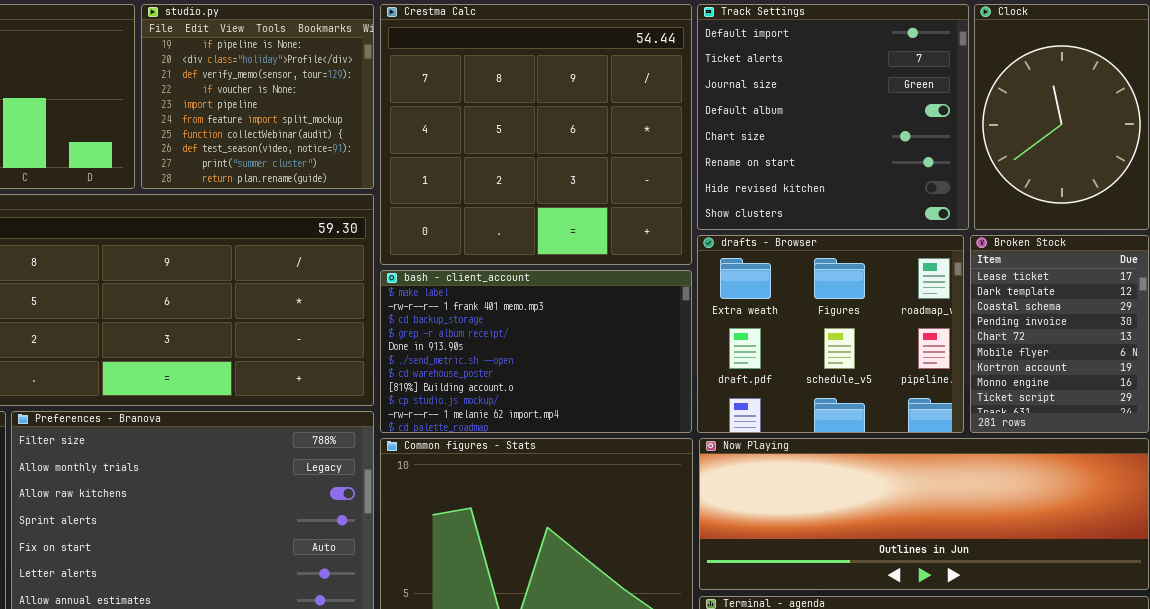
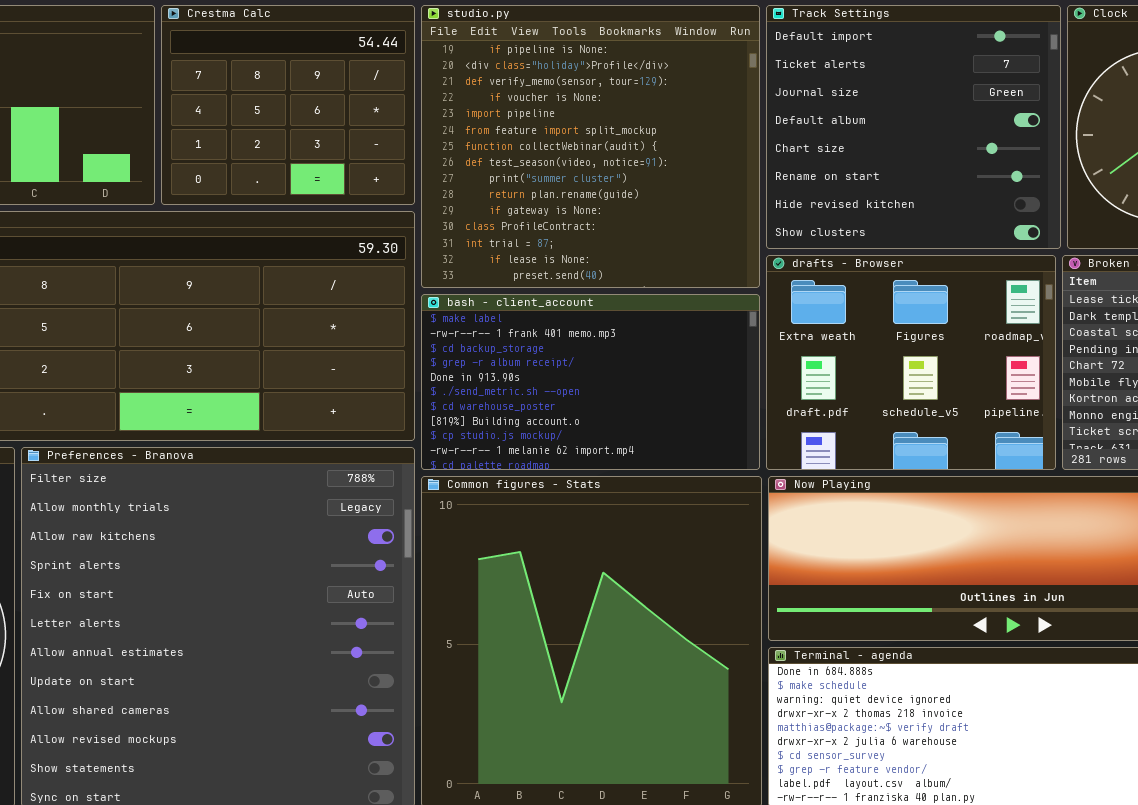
studio.py: [141,4,374,189] -> [421,5,760,288], moved, resized
Crestma Calc: [380,4,692,265] -> [161,5,415,205], moved, resized

